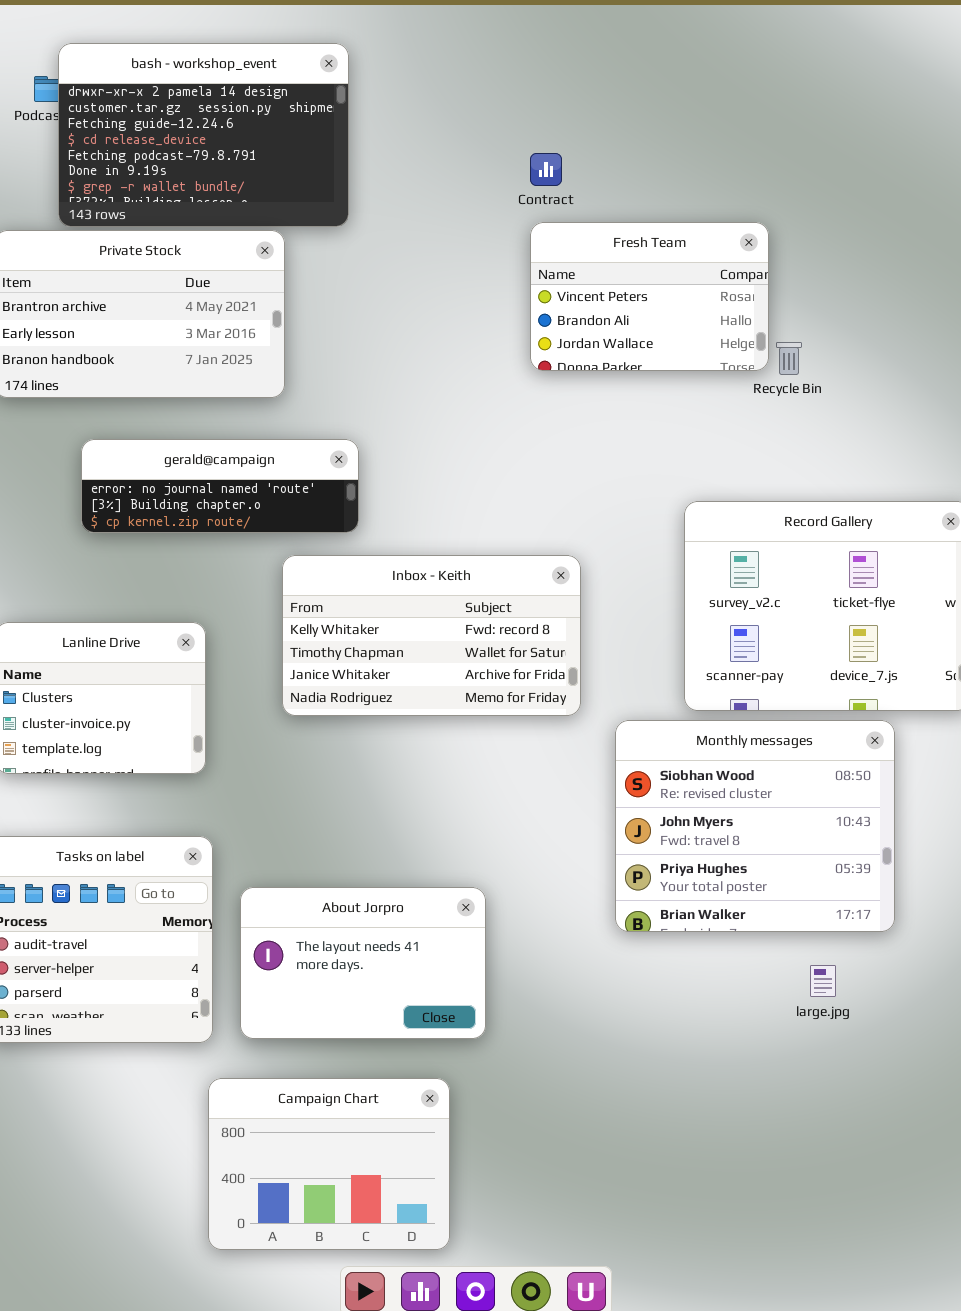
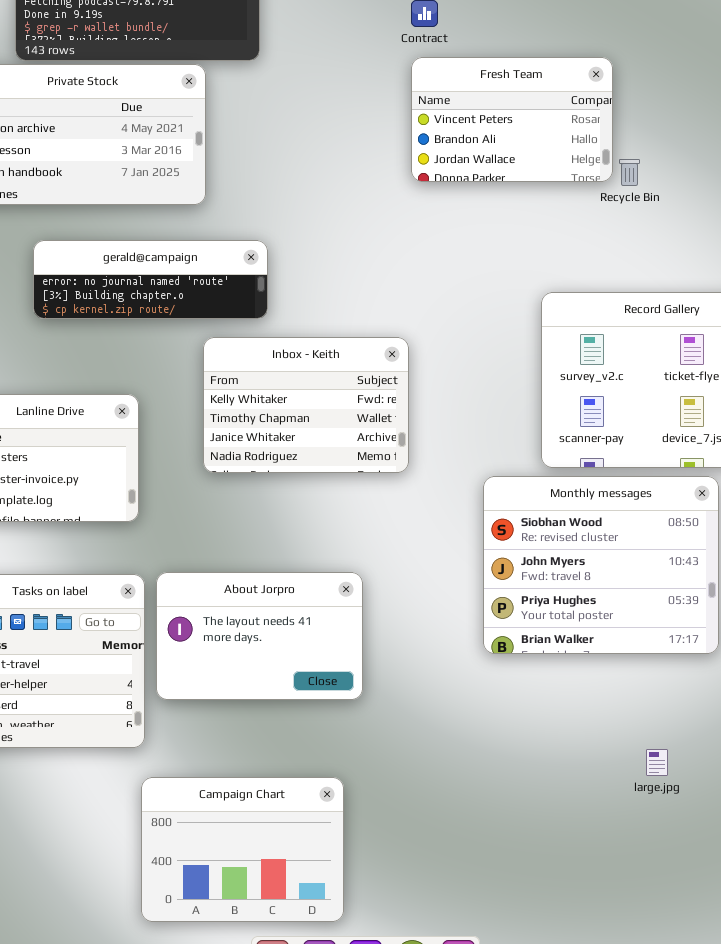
Inbox - Keith: [282,555,581,716] -> [203,337,409,473], resized
About Jorpro: [240,887,486,1039] -> [156,572,363,700], moved
large.jpg: [810,965,836,997] -> [646,749,668,776], moved

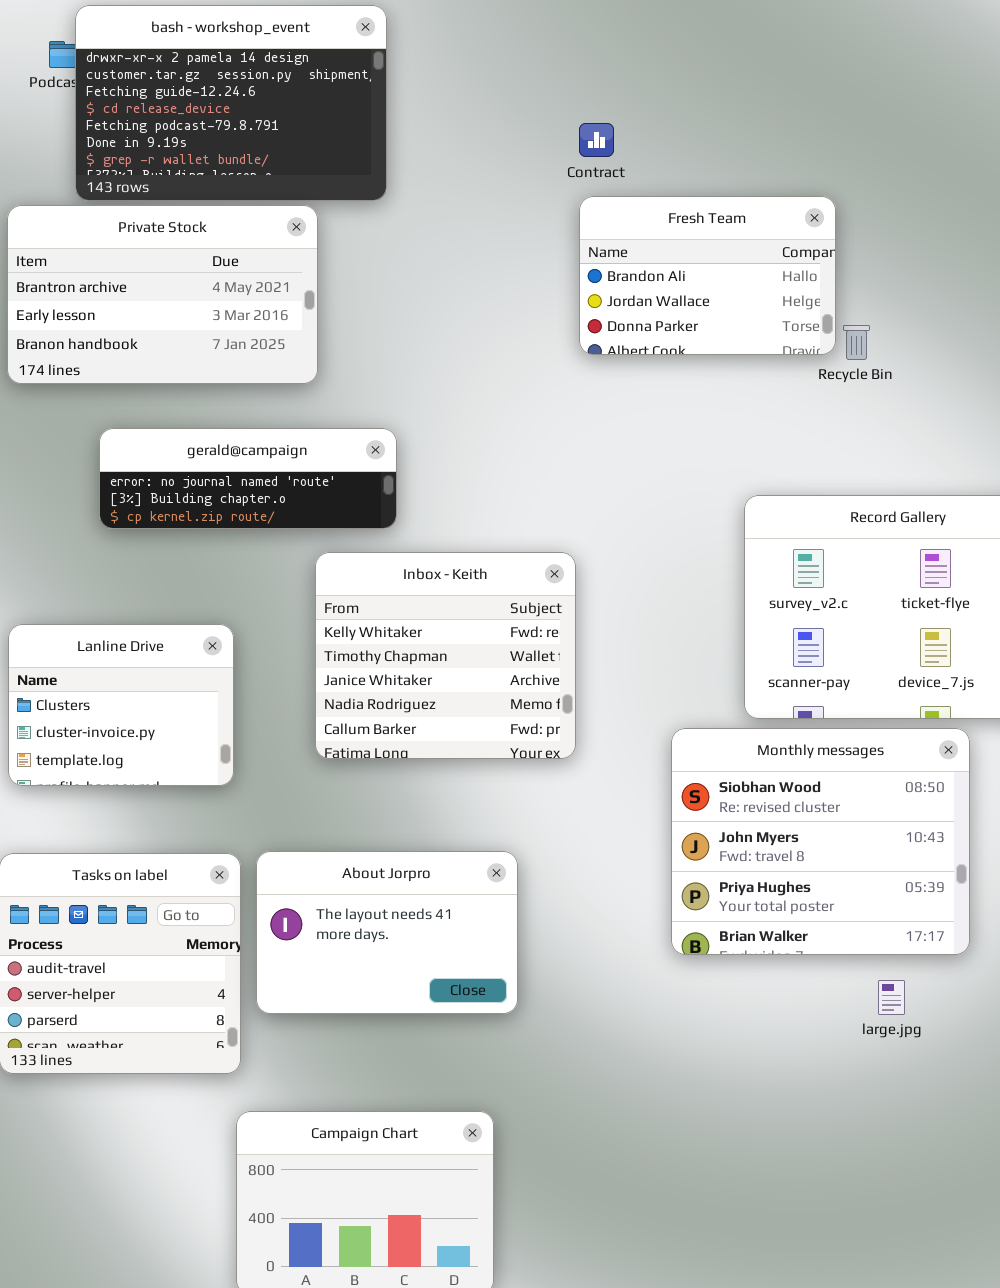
Fresh Team: [411,57,613,182] -> [579,196,836,355], scrolled down 1 row
Inbox - Keith: [203,337,409,473] -> [315,552,576,759], resized
large.jpg: [646,749,668,776] -> [878,980,905,1015], moved

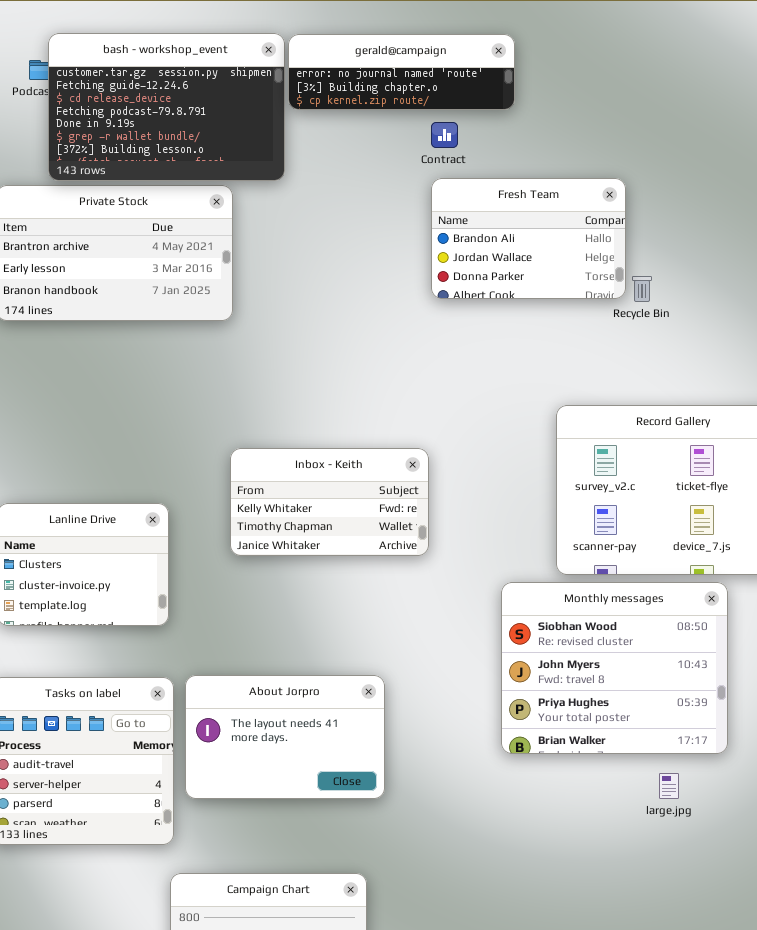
bash - workshop_event: [75,5,387,201] -> [48,33,285,181], scrolled down 1 row
gerald@campaign: [99,428,397,529] -> [288,34,515,110], moved
Inbox - Keith: [315,552,576,759] -> [230,448,429,556], resized

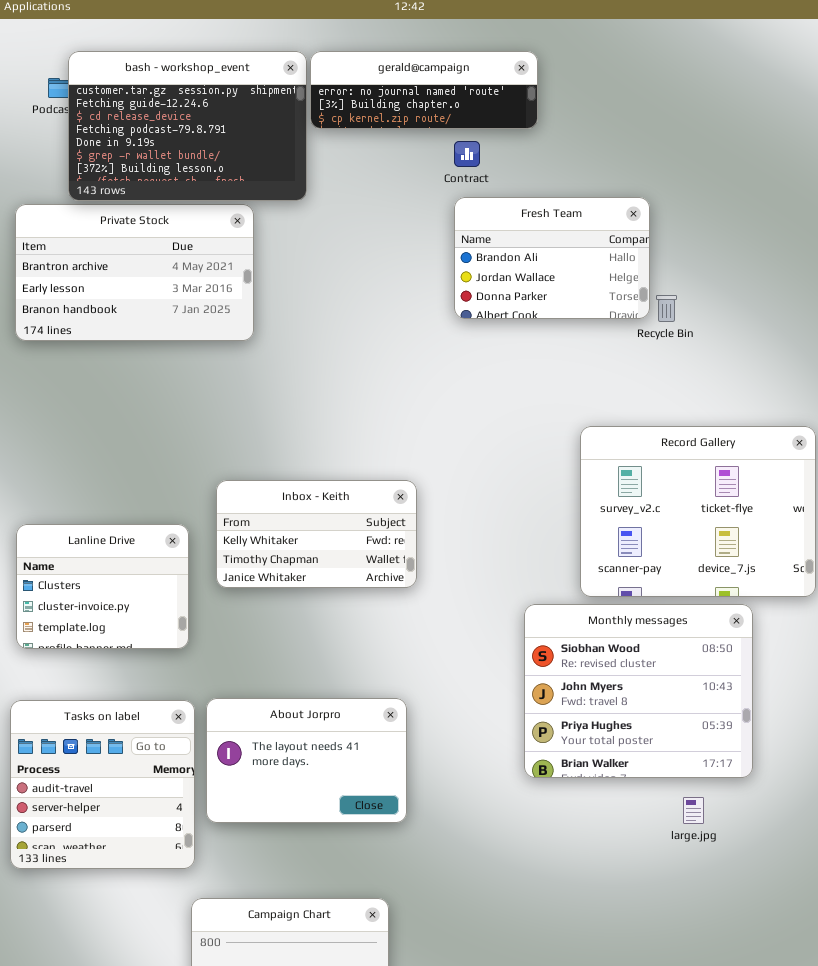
Inbox - Keith: [230,448,429,556] -> [216,480,417,588], moved

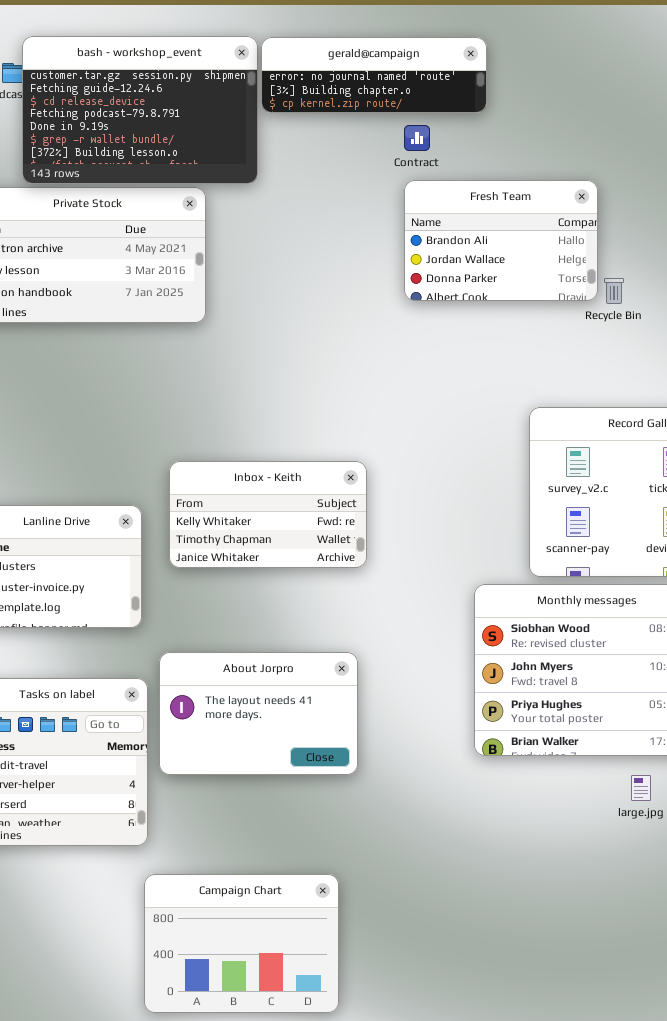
About Jorpro: [206,698,407,823] -> [159,652,358,775], moved

